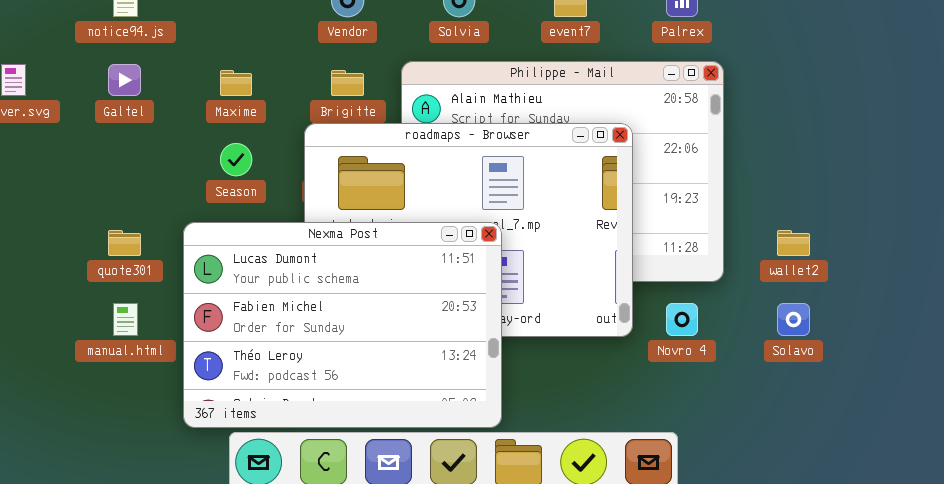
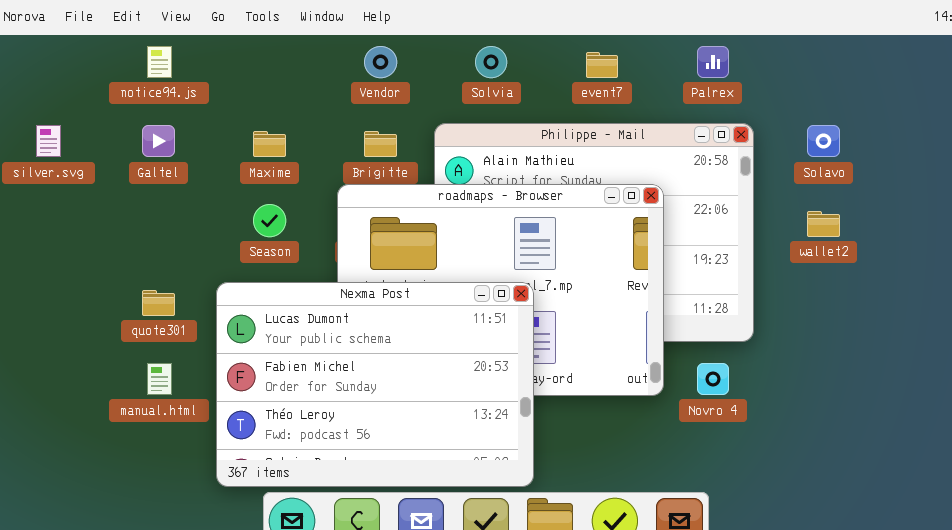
wallet2: [777,230,810,256] -> [807,211,840,237], moved
Solavo: [777,303,810,336] -> [807,125,840,157], moved

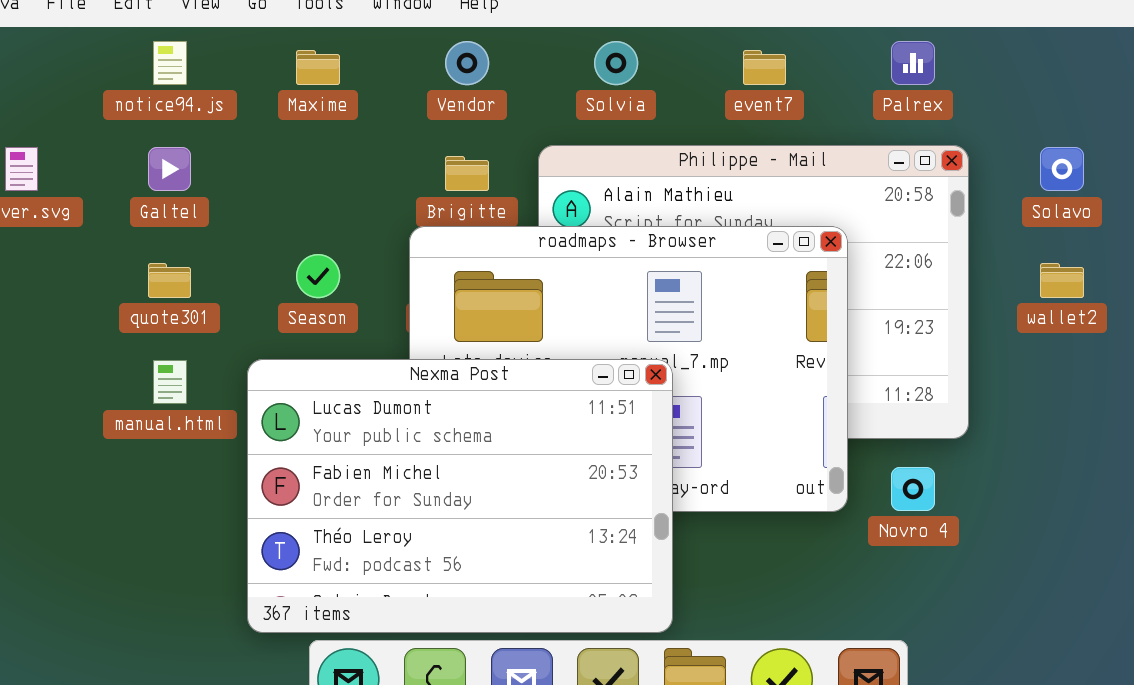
Maxime: [253,131,286,157] -> [296,50,340,85], moved
quote301: [142,290,175,316] -> [148,263,191,298], moved
manual.html: [147,363,172,395] -> [153,360,187,404], moved

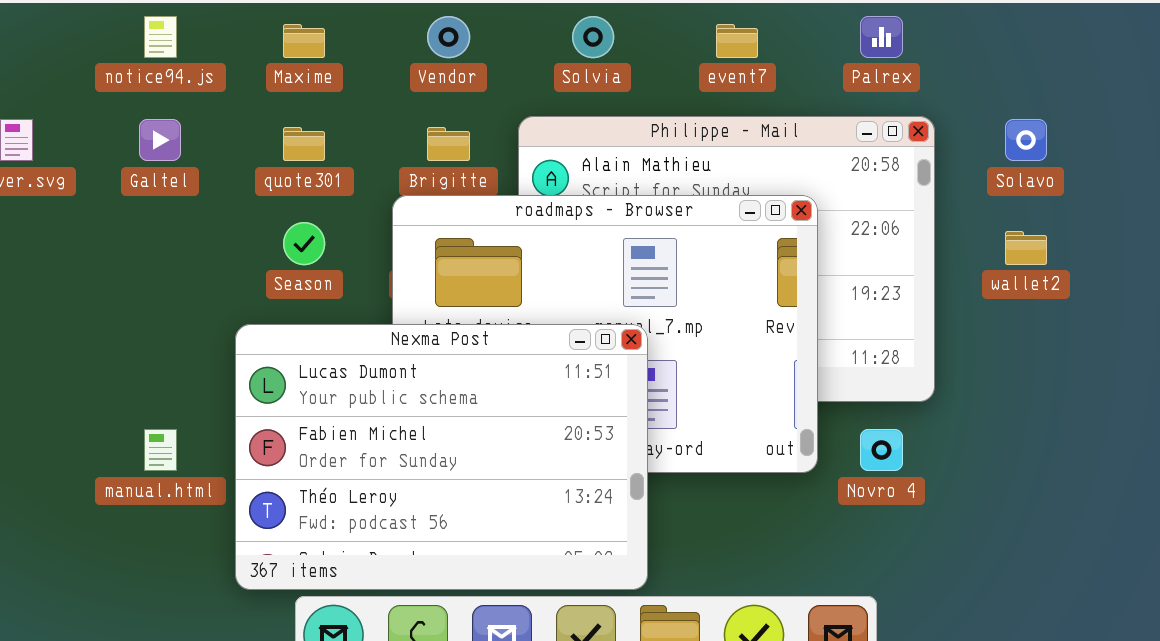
quote301: [148,263,191,298] -> [283,127,325,161], moved
manual.html: [153,360,187,404] -> [144,429,177,471], moved

